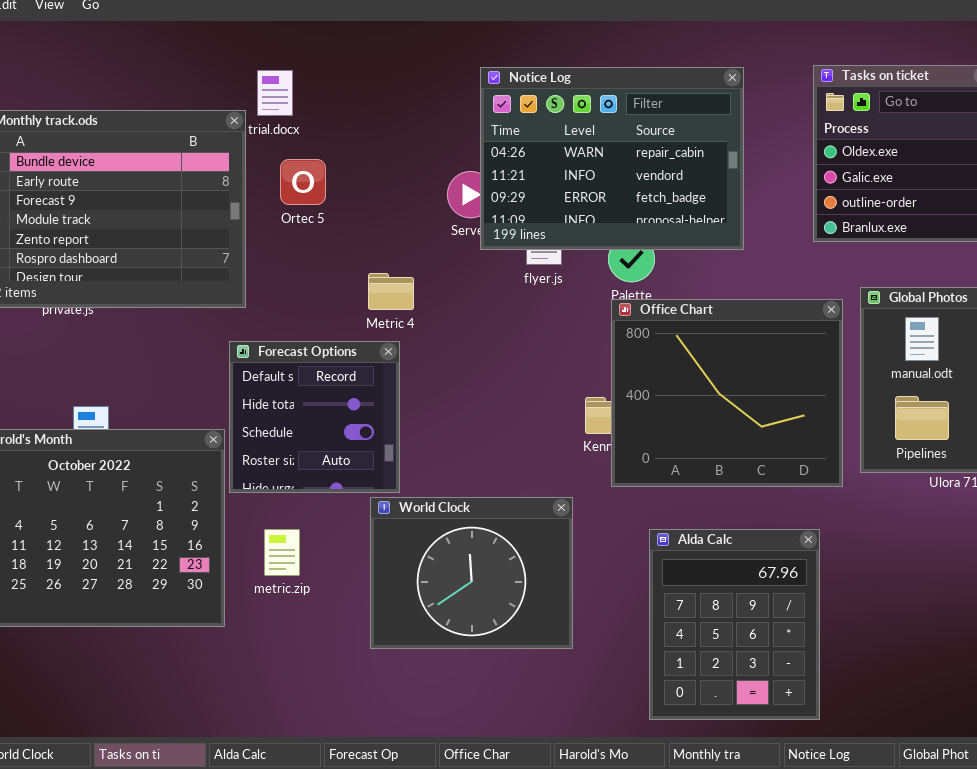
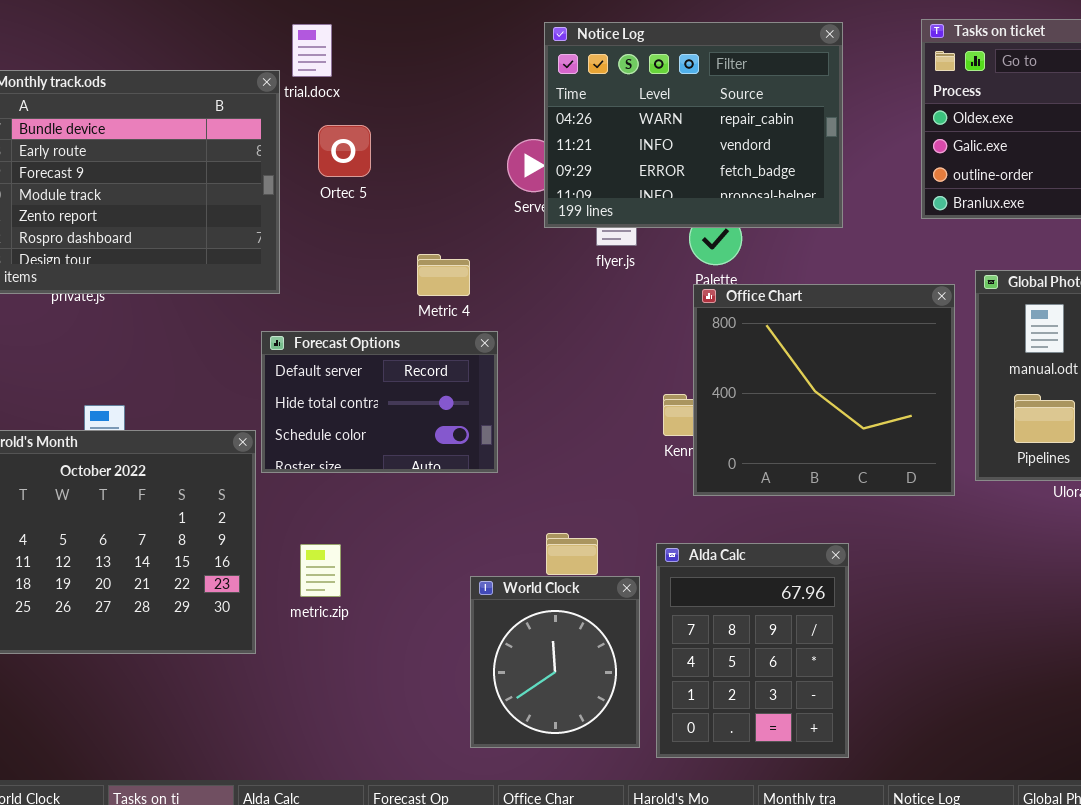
Forecast Options: [229,341,400,493] -> [261,331,498,473], resized
World Clock: [370,497,573,649] -> [470,576,640,748], moved, resized
Alda Calc: [649,529,820,720] -> [656,543,849,758], moved

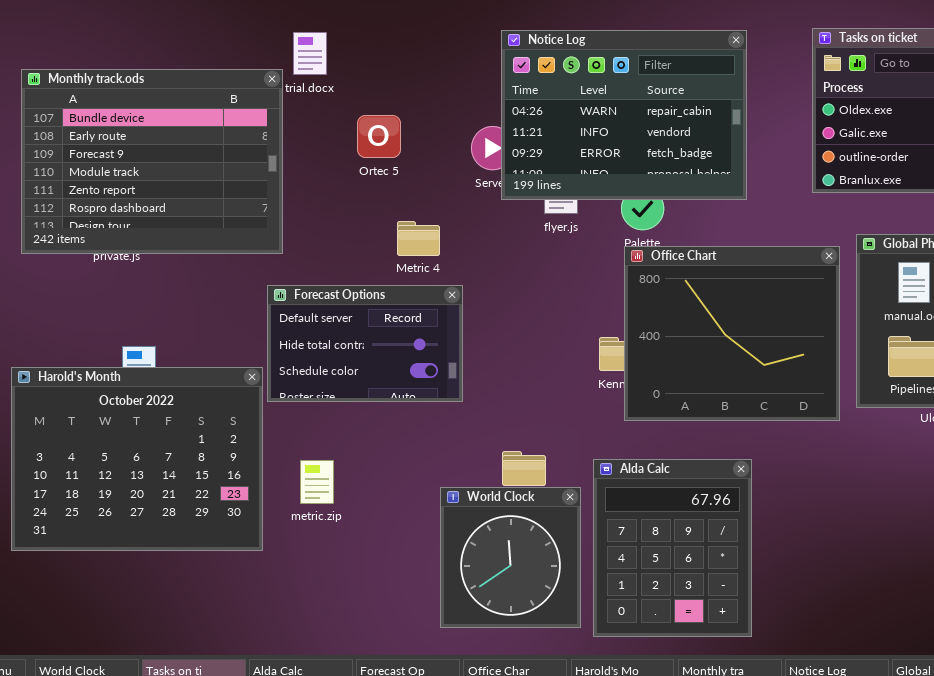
Ortec 5: [318,125,371,177] -> [357,115,401,158], moved

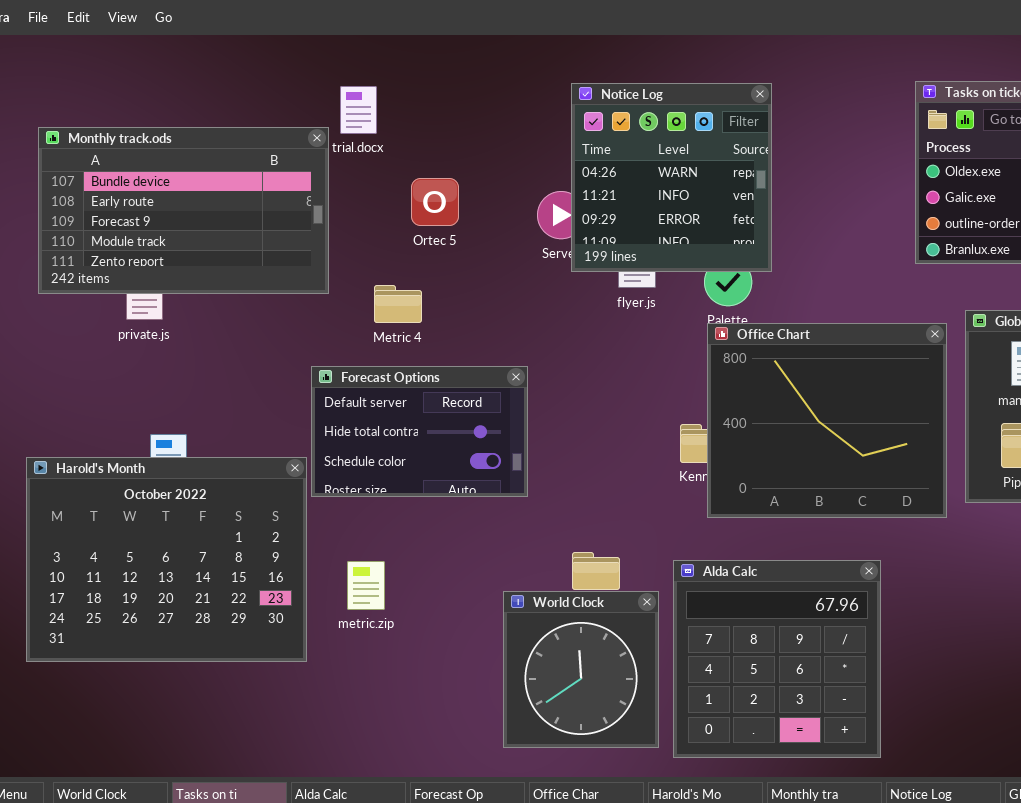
Notice Log: [501,30,747,200] -> [571,83,772,272], resized
Monthly track.ods: [21,69,283,254] -> [38,127,329,294], resized
Metric 4: [397,221,440,256] -> [374,285,422,323], moved
Alda Calc: [593,459,752,637] -> [673,560,881,758], resized

